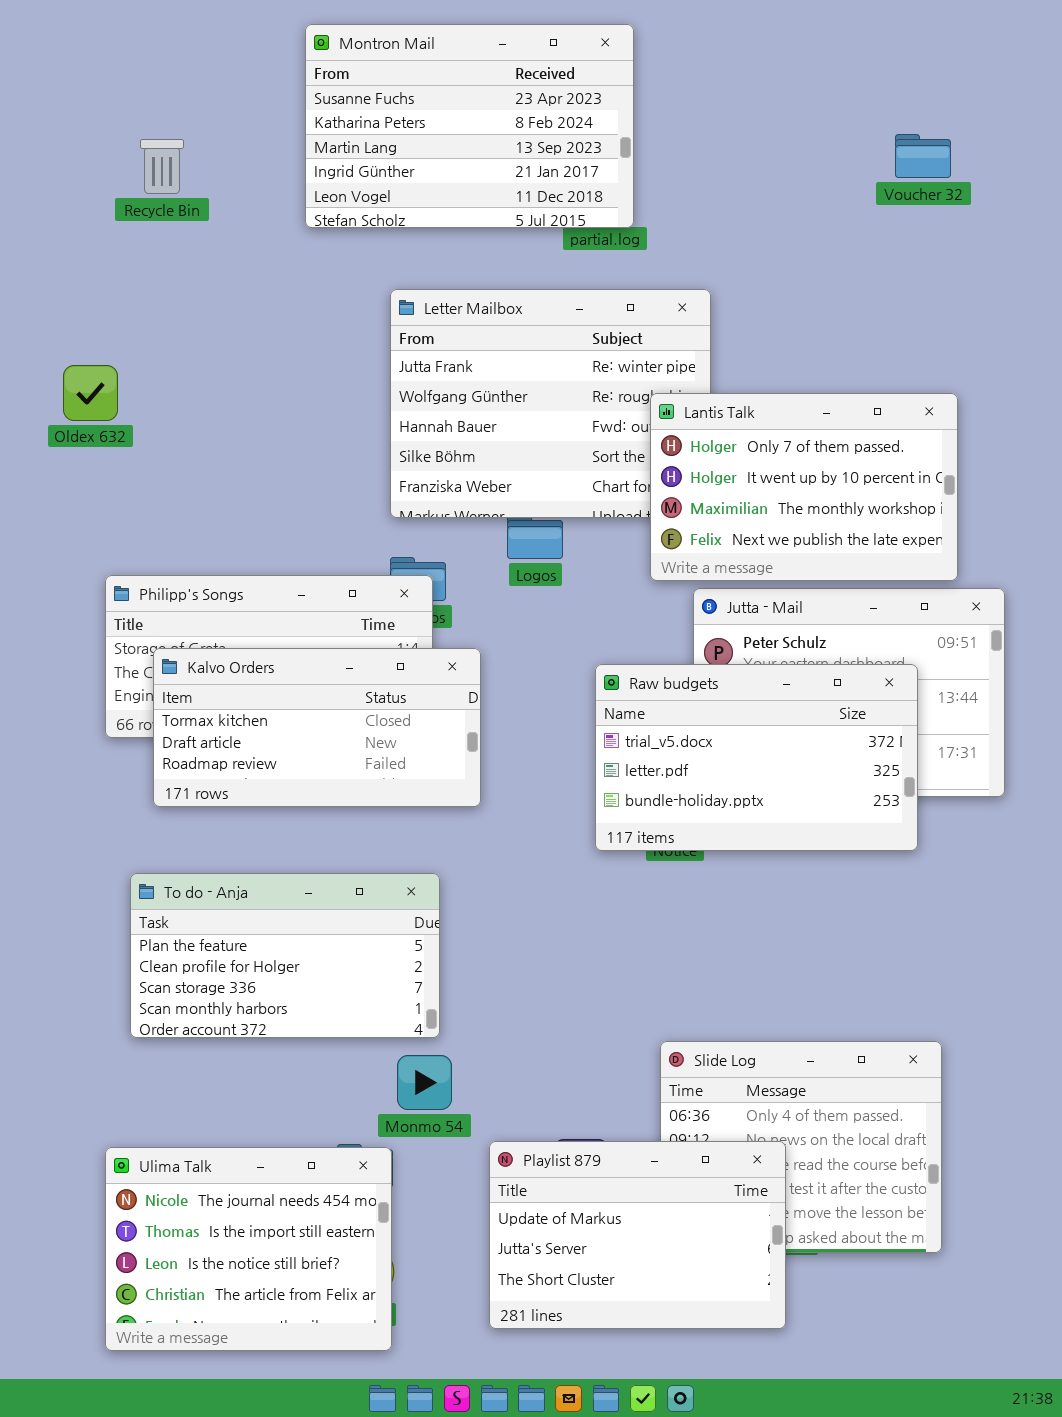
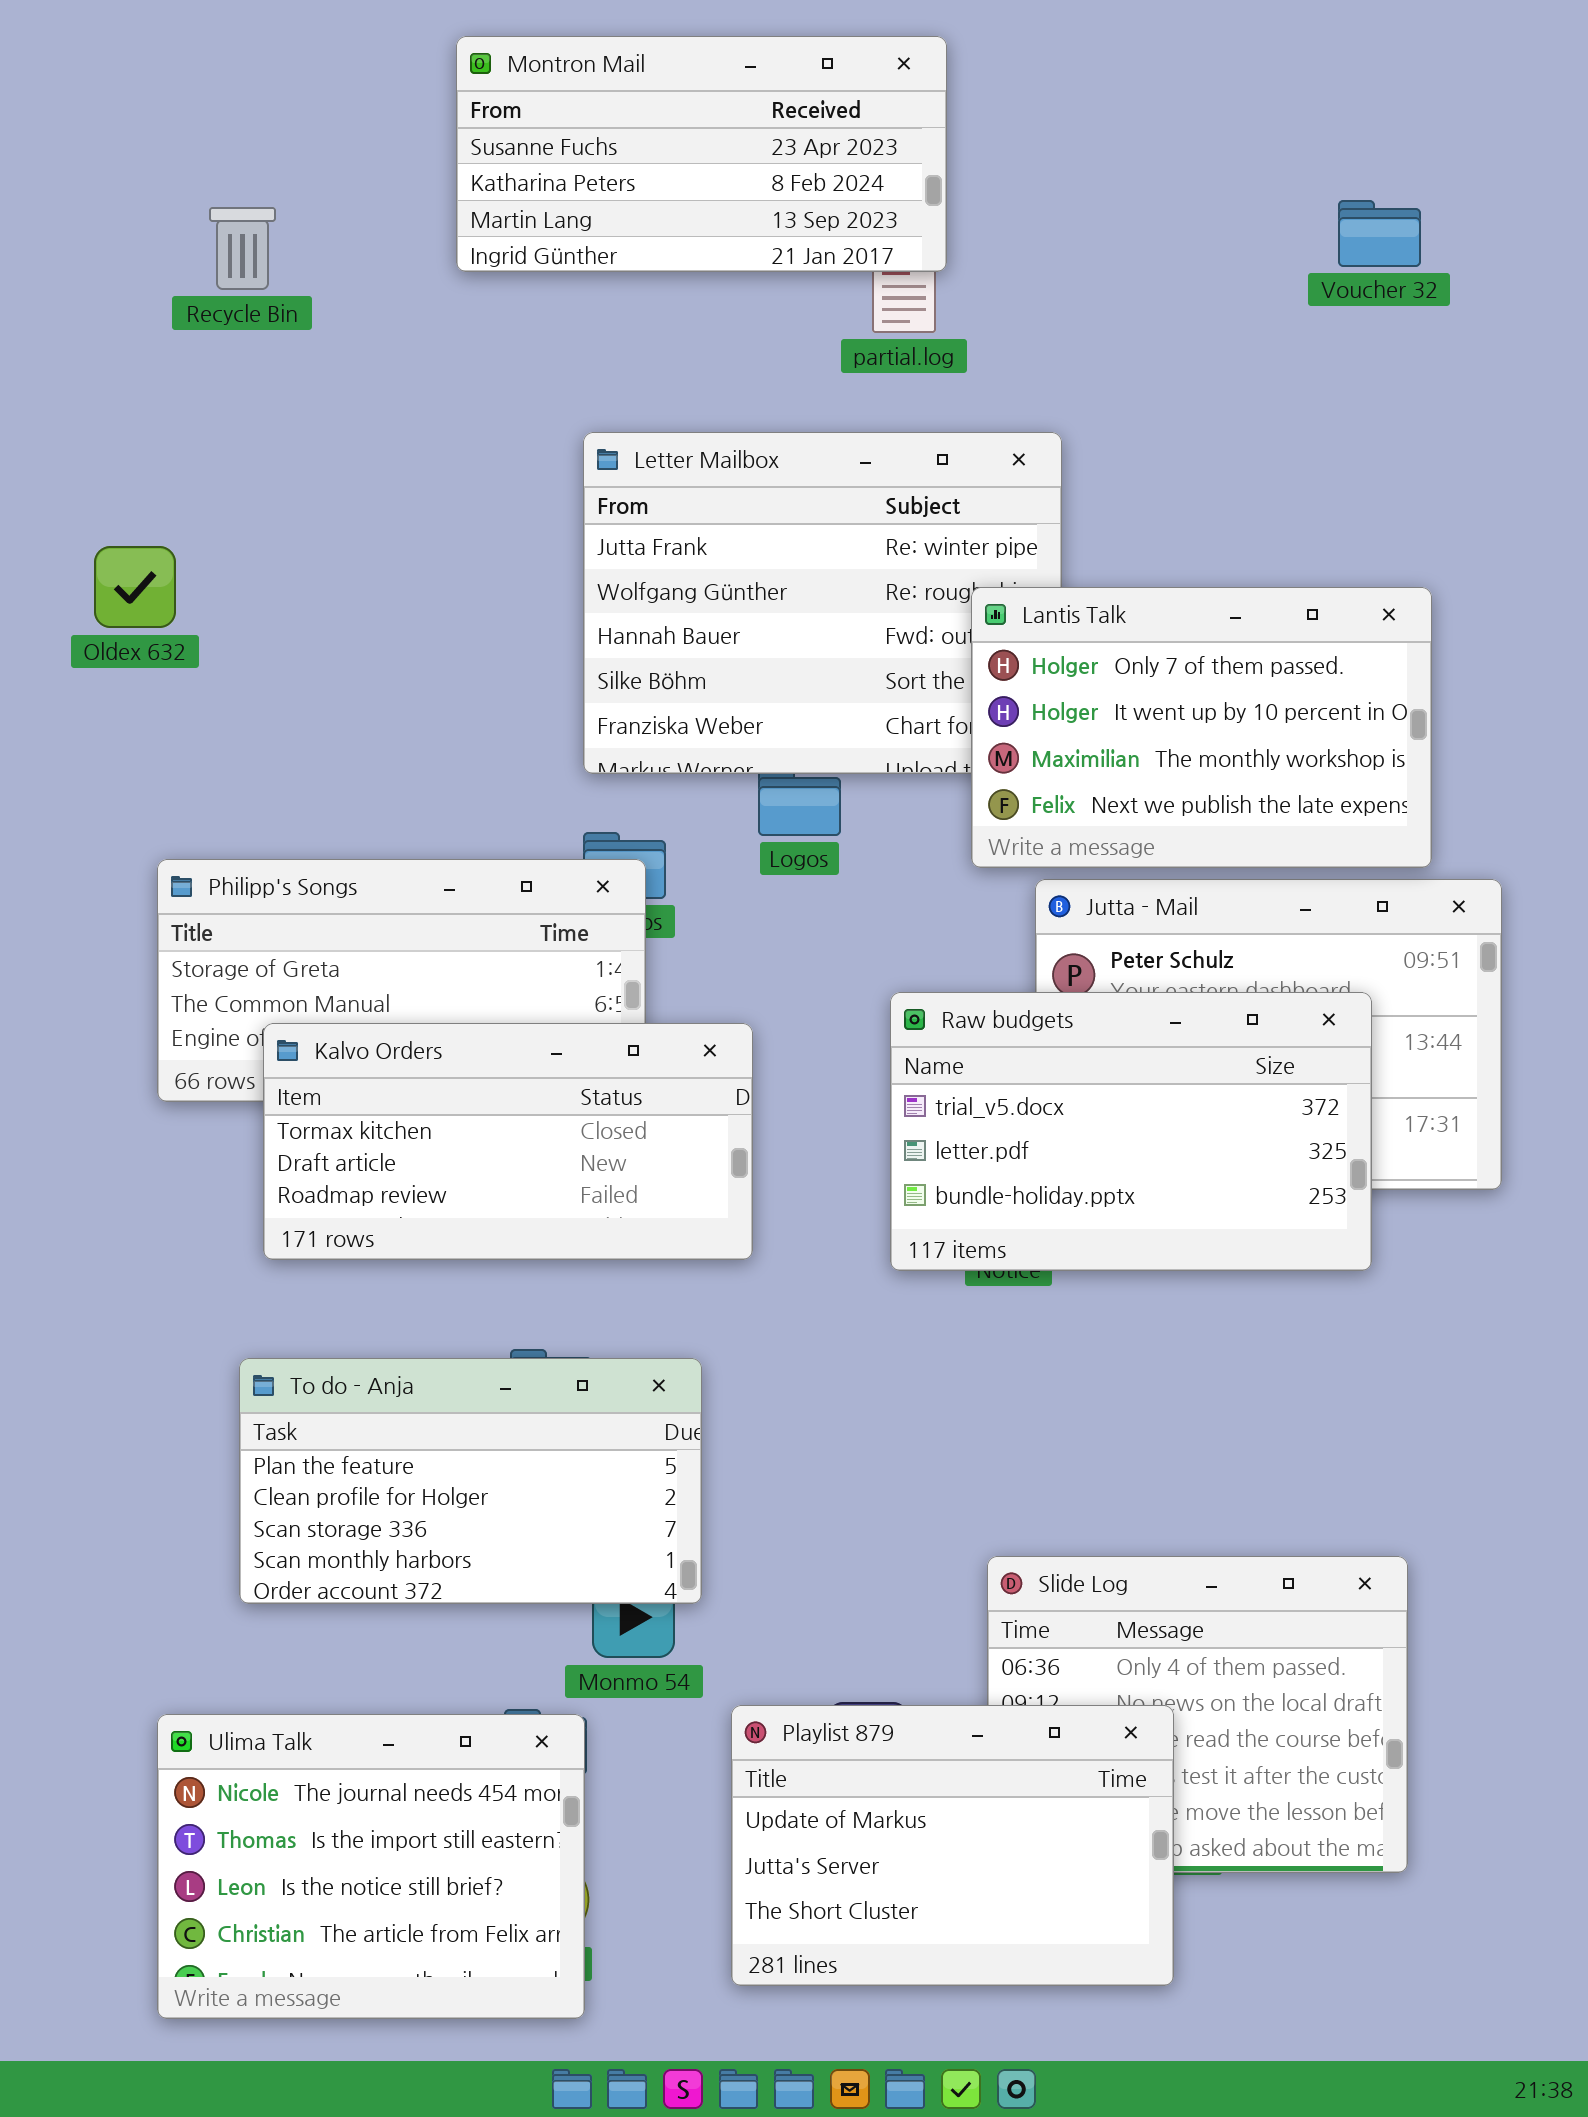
Montron Mail: [305,24,634,228] -> [456,36,947,272], resized
Kalvo Orders: [153,648,481,807] -> [263,1023,753,1260], moved
To do - Anja: [130,873,440,1038] -> [239,1358,702,1604], moved

